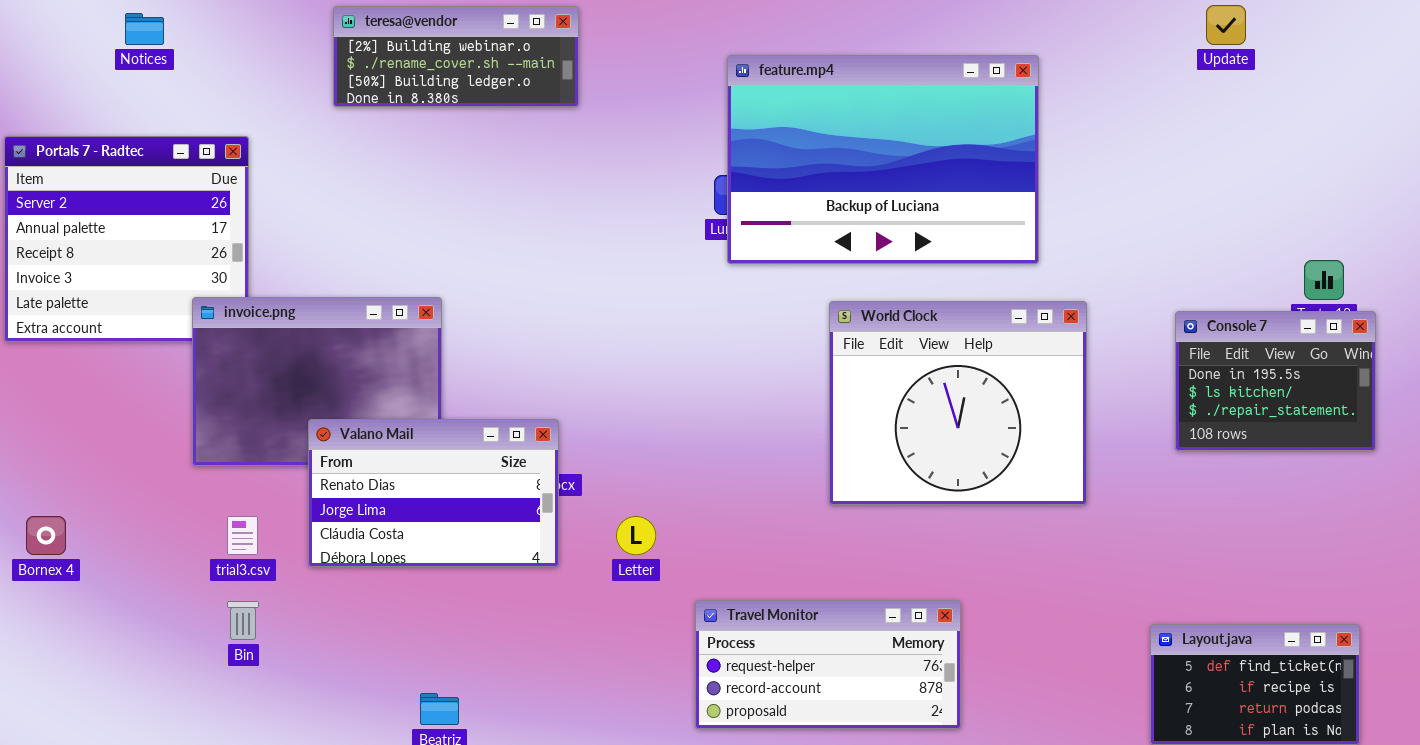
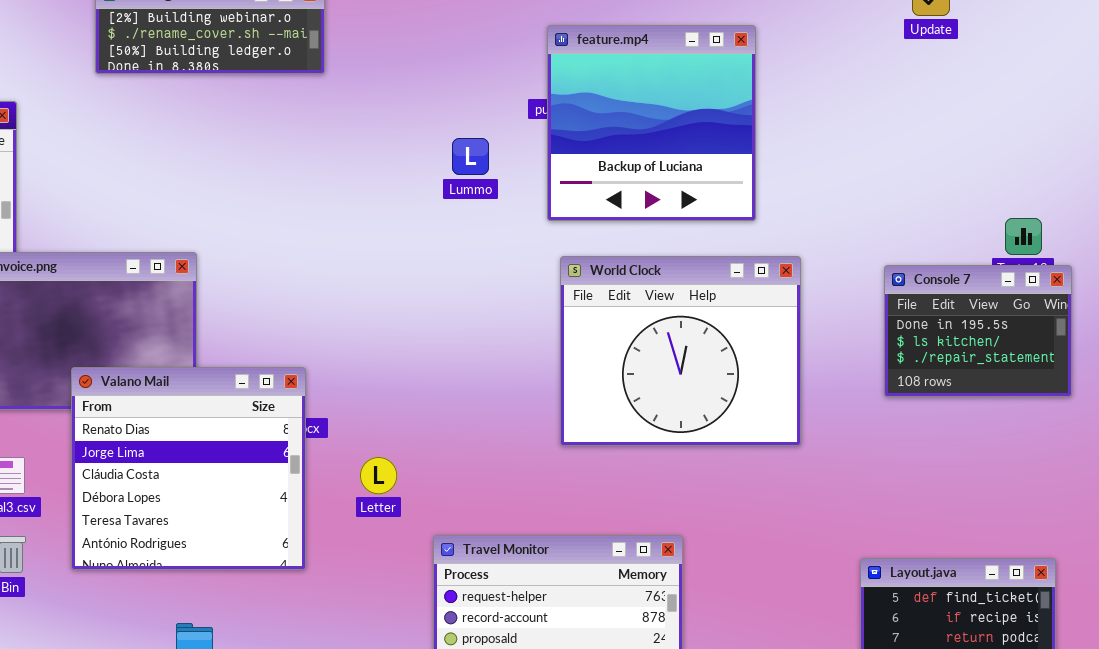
feature.mp4: [727,55,1039,264] -> [547,25,756,221], resized
Valano Mail: [308,419,559,567] -> [71,367,306,570], resized

